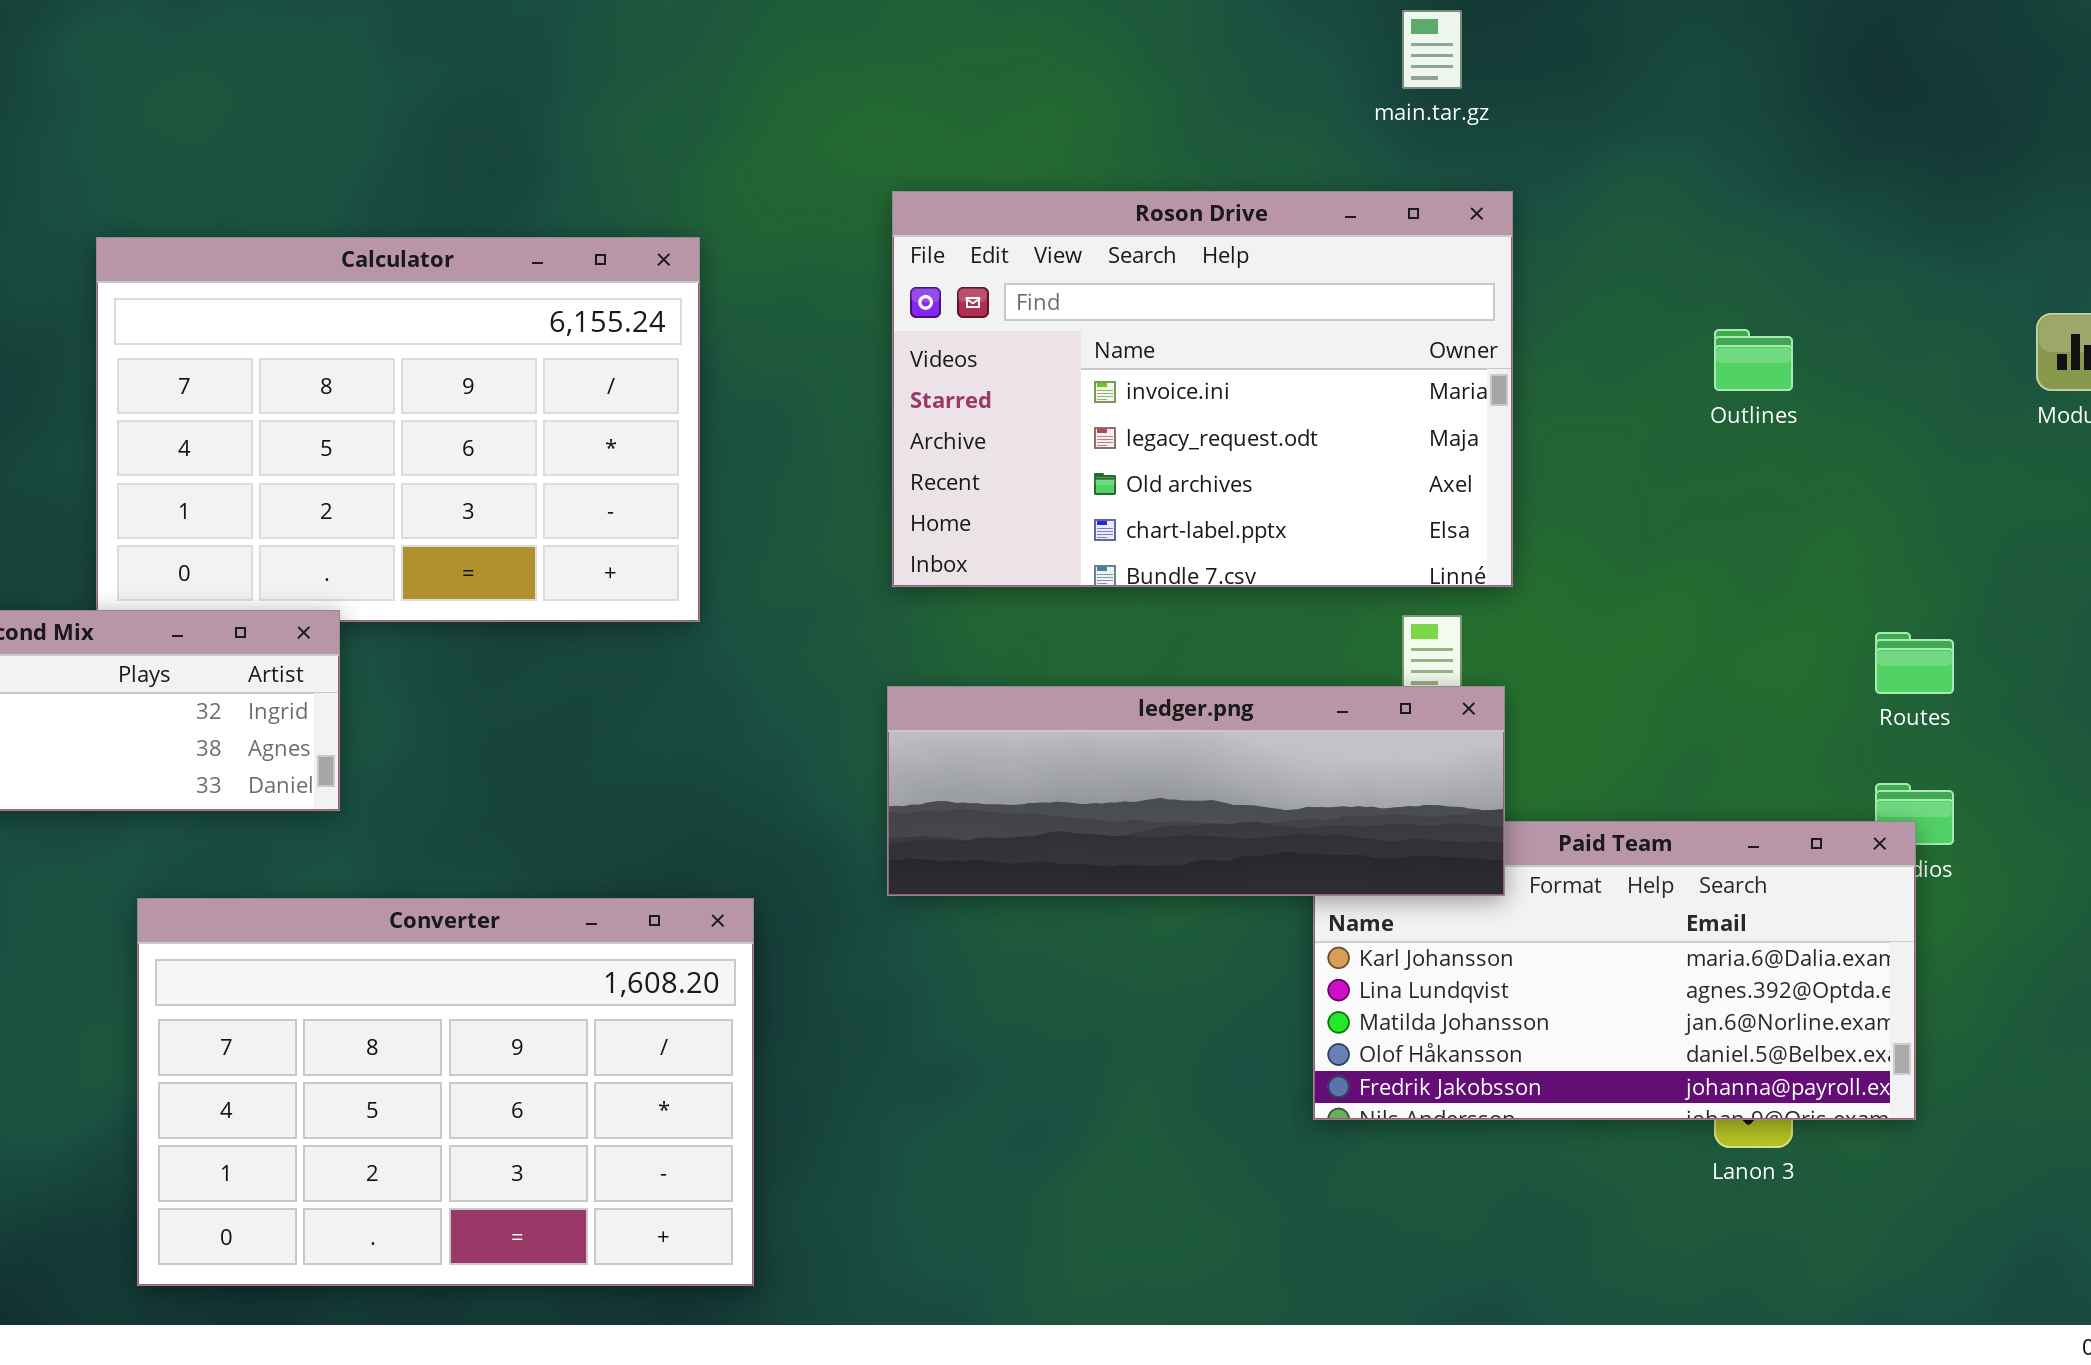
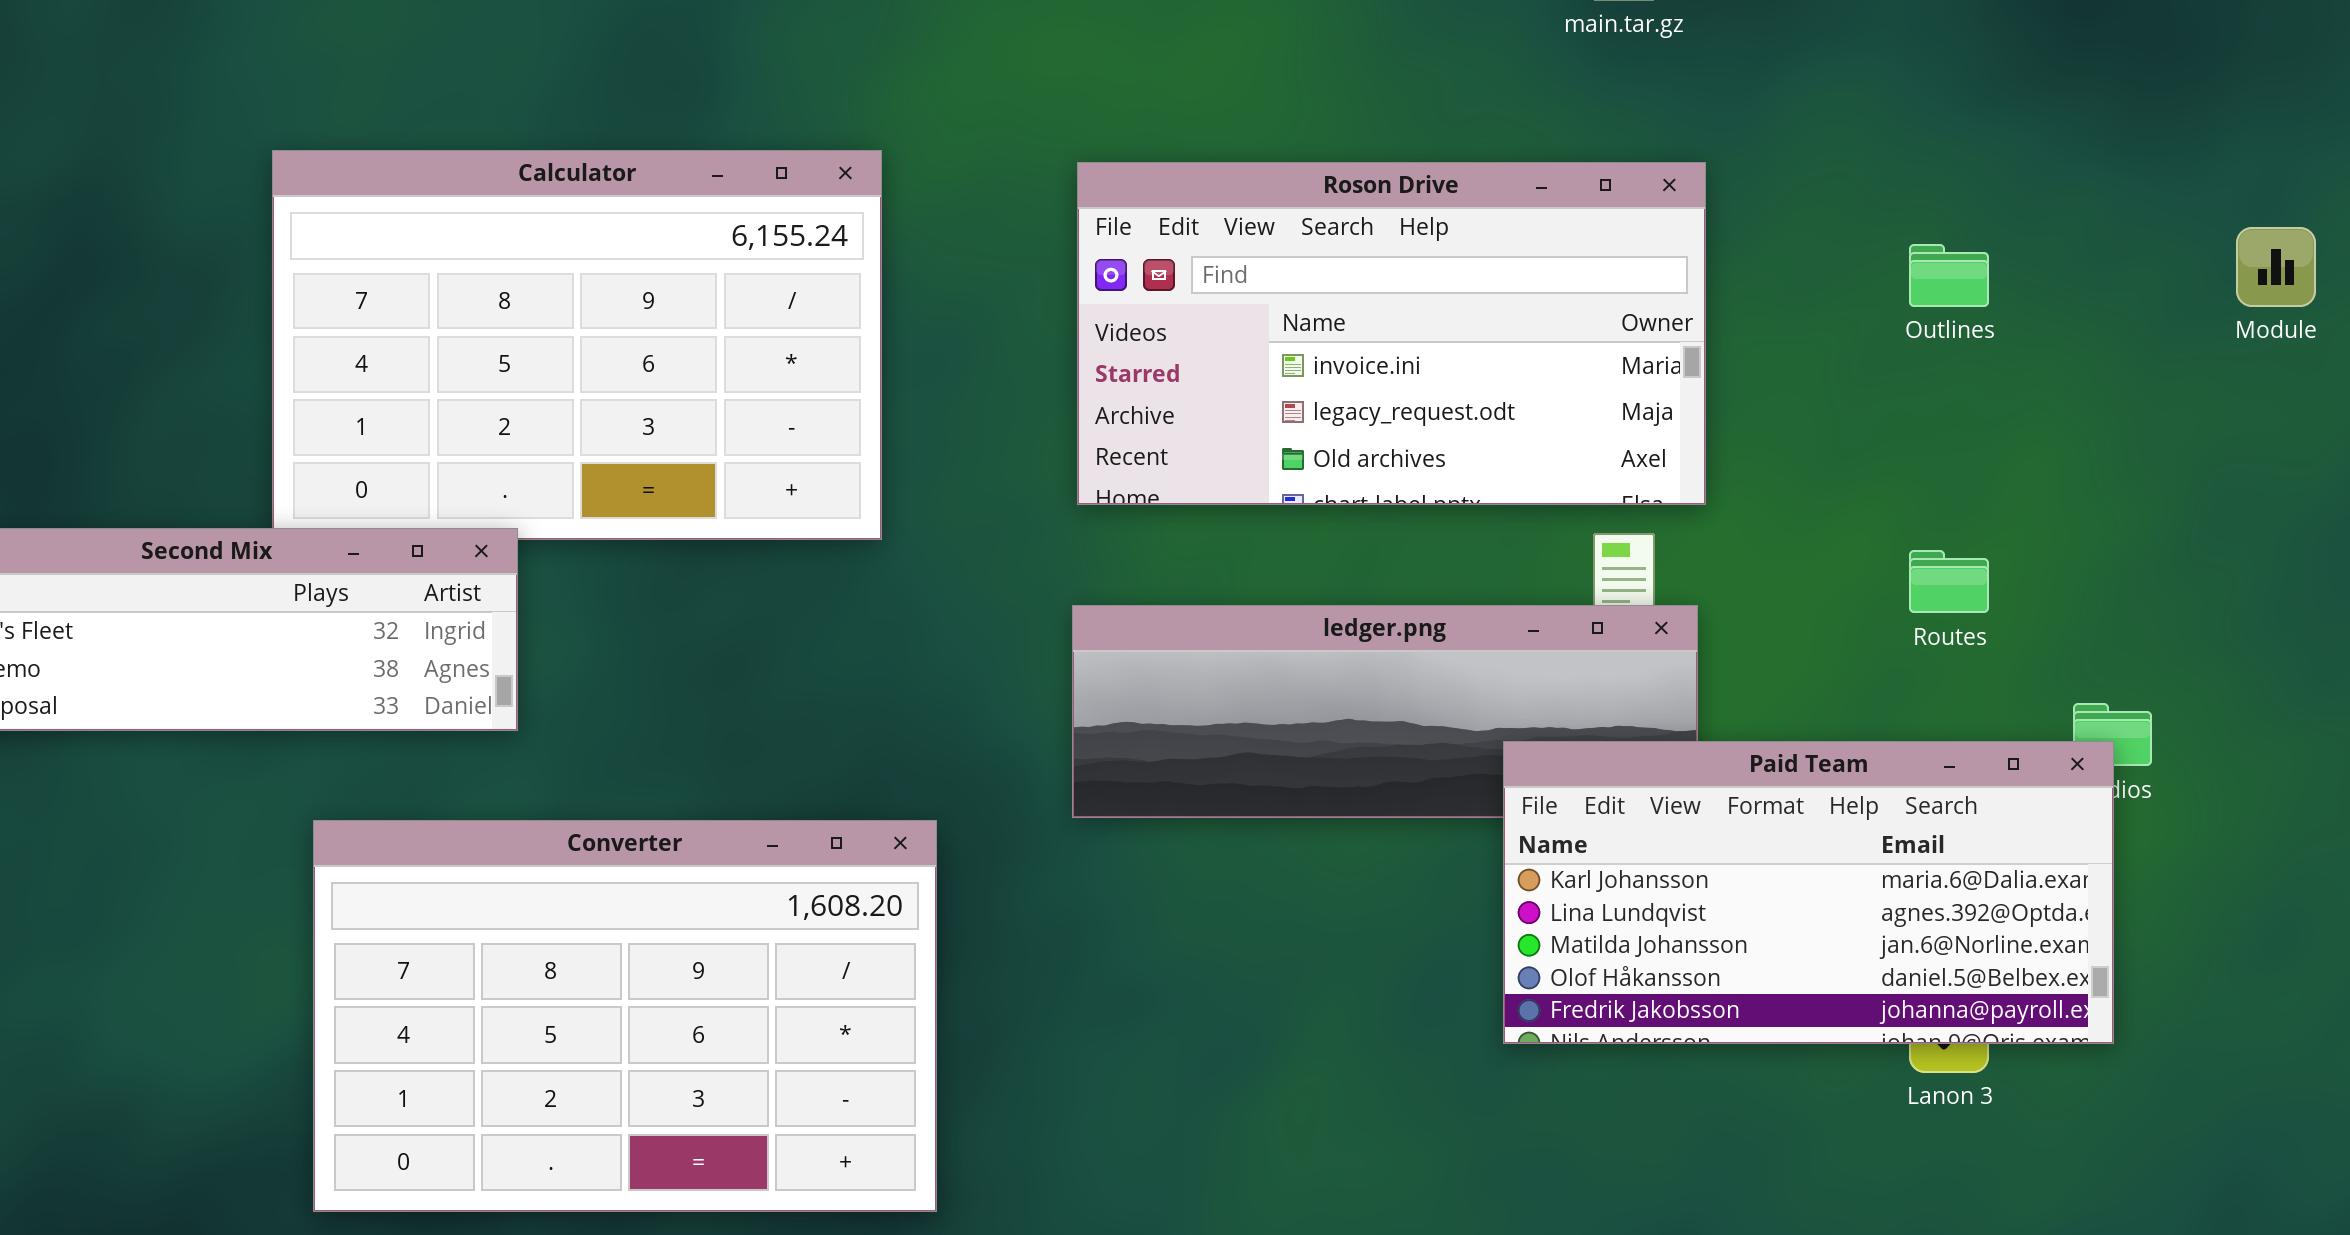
Roson Drive: [892,191,1513,587] -> [1077,162,1706,505], resized
Routes: [1875,632,1954,694] -> [1909,550,1989,613], moved
Paid Team: [1313,821,1916,1120] -> [1503,741,2114,1044], raised

